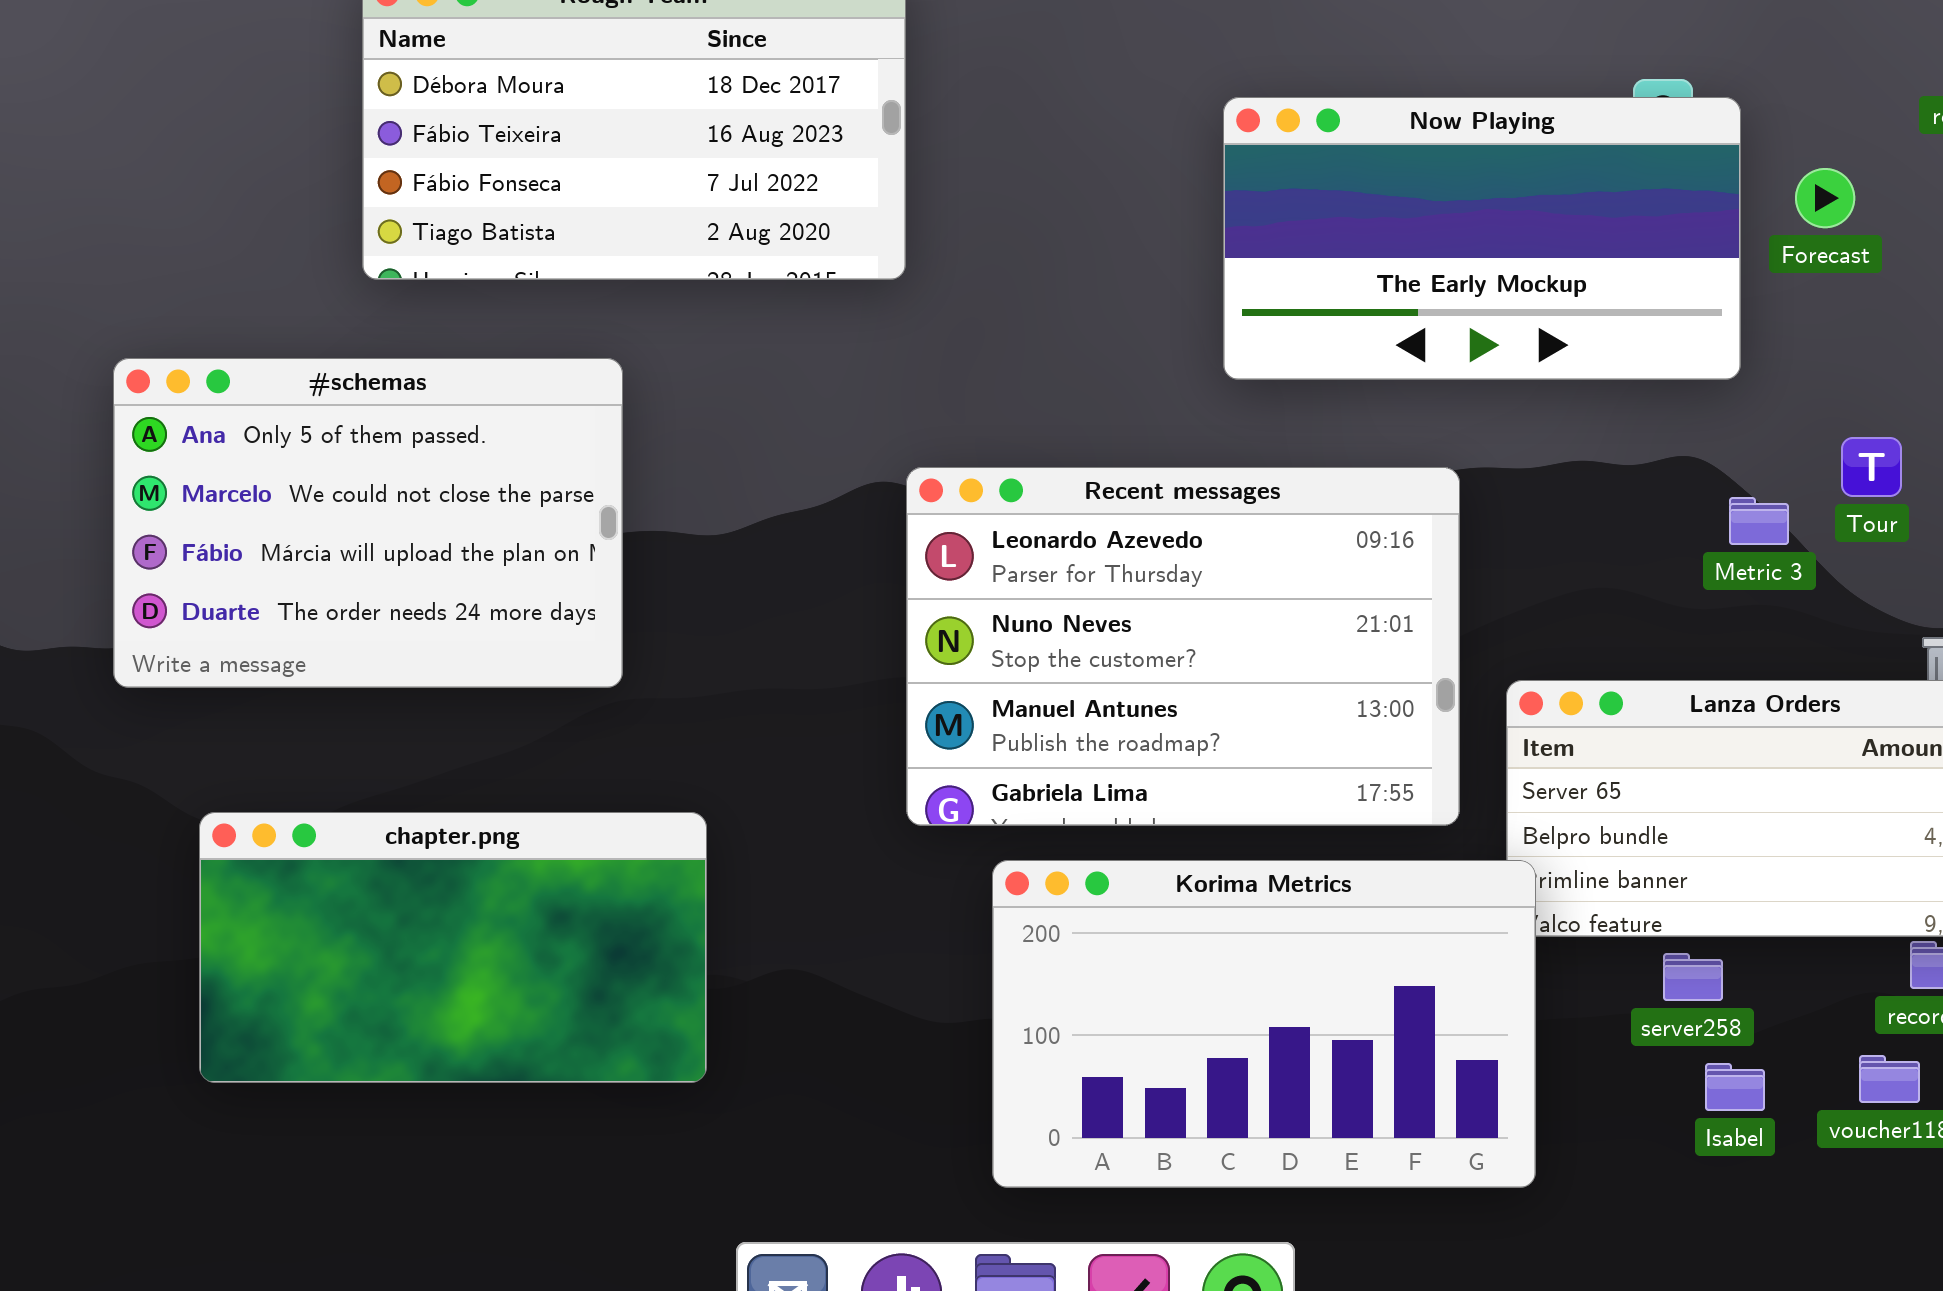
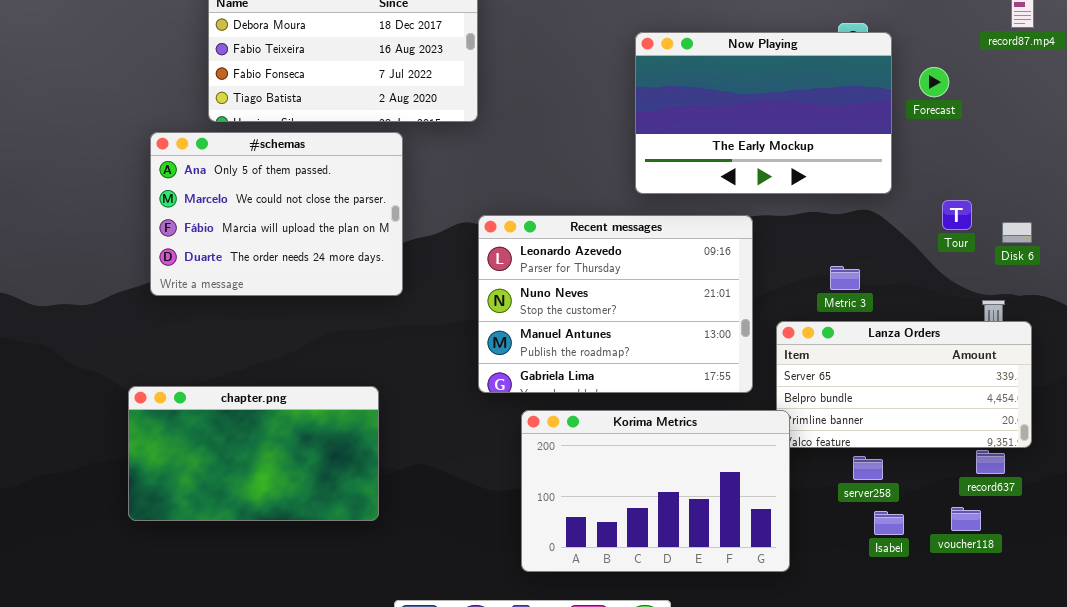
Now Playing: [1223,97,1741,380] -> [635,32,892,194], resized
#schemas: [113,358,623,688] -> [150,132,403,296], moved
Metric 3: [1729,497,1789,545] -> [830,266,860,290], moved

